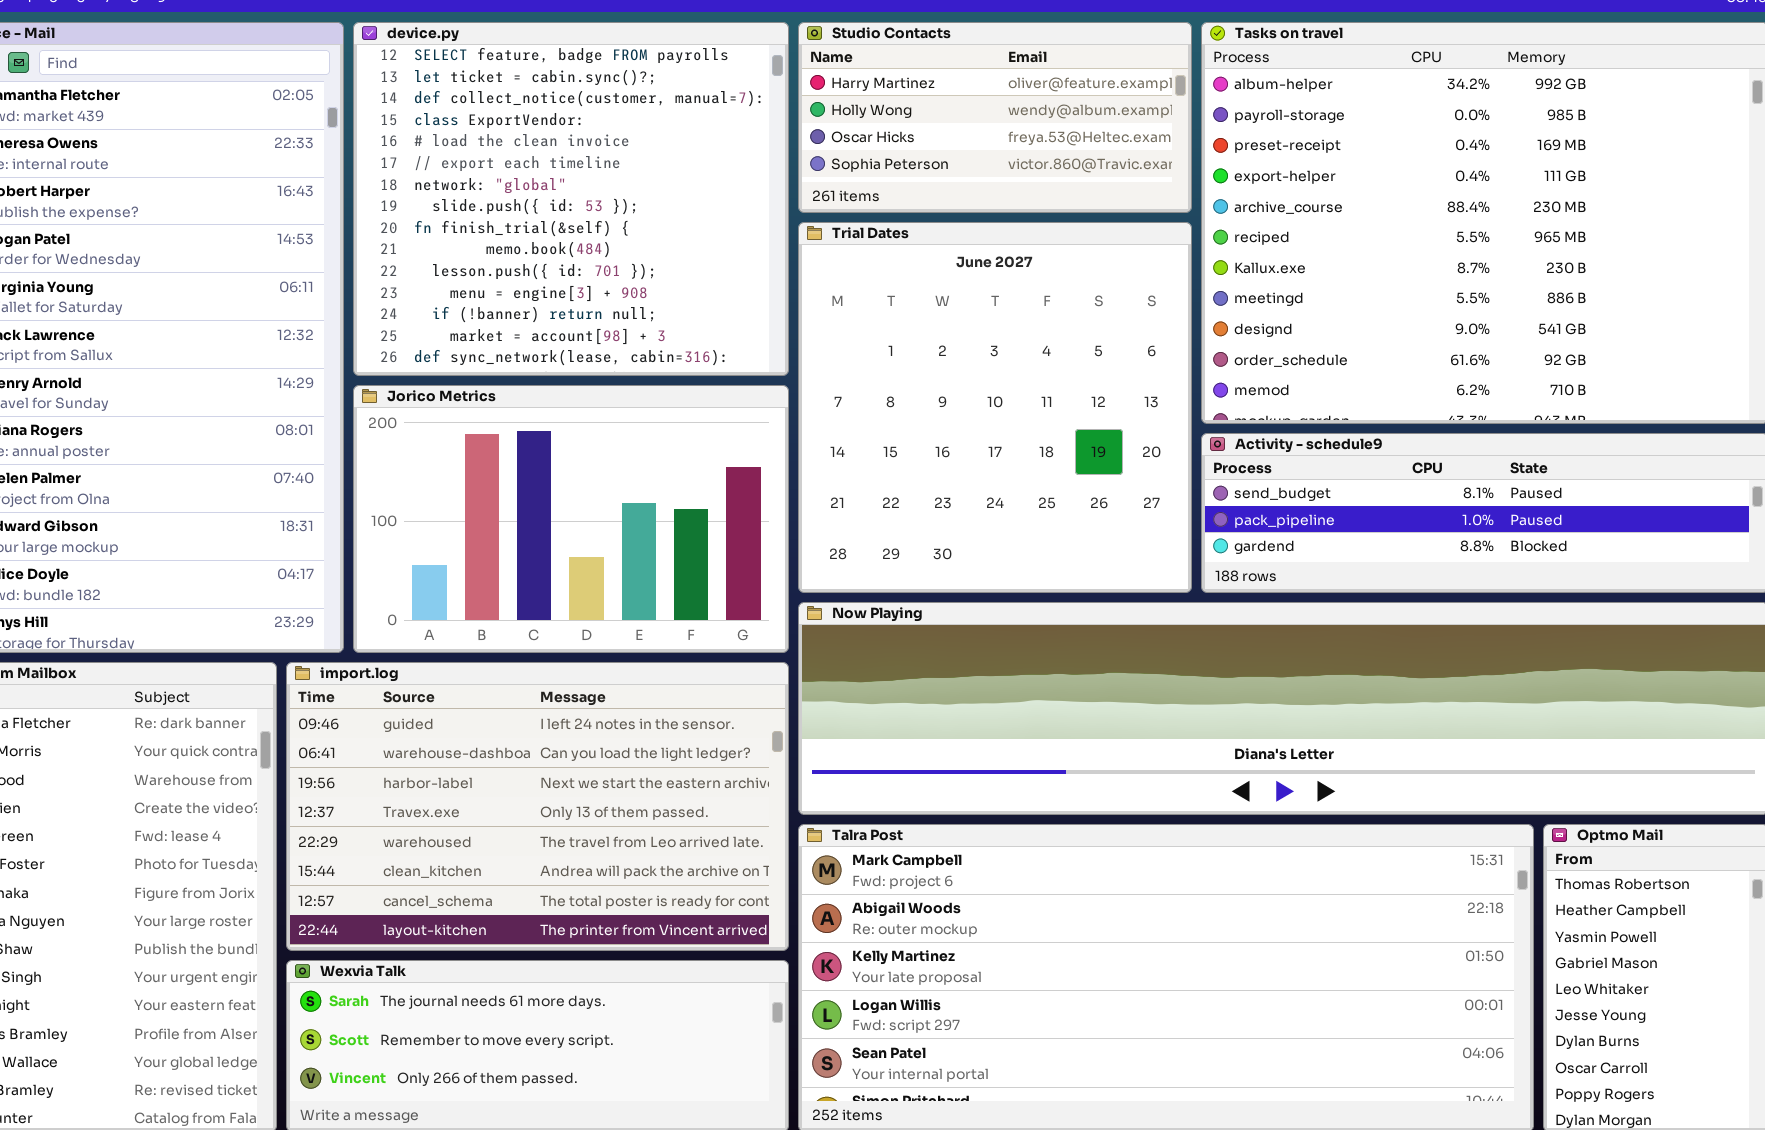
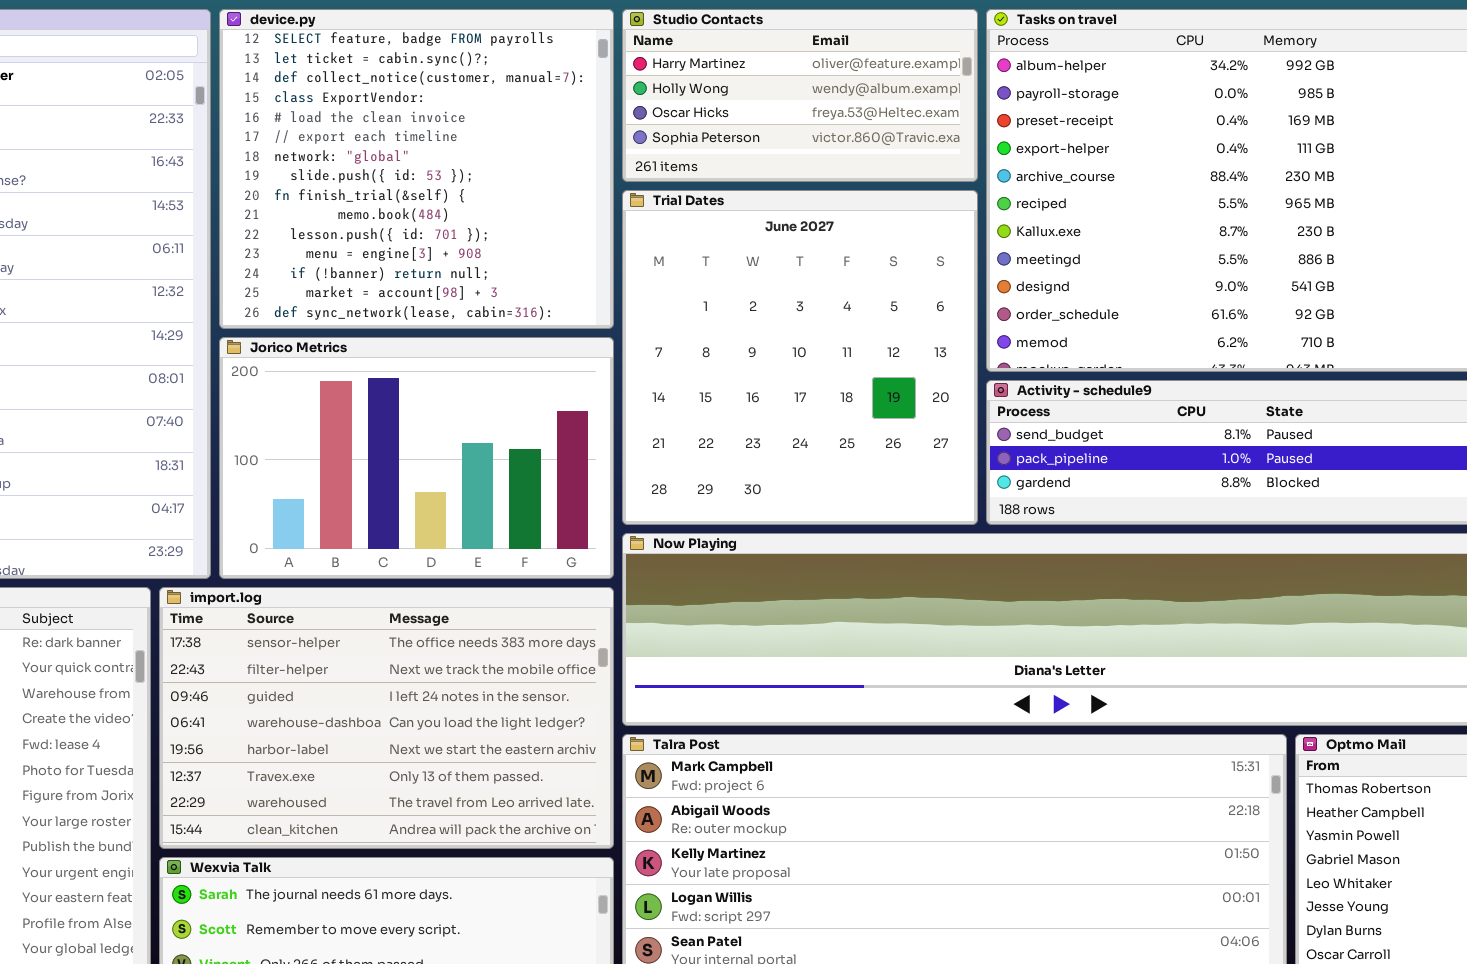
import.log: [286,662,789,951] -> [159,587,614,849], scrolled up 2 rows

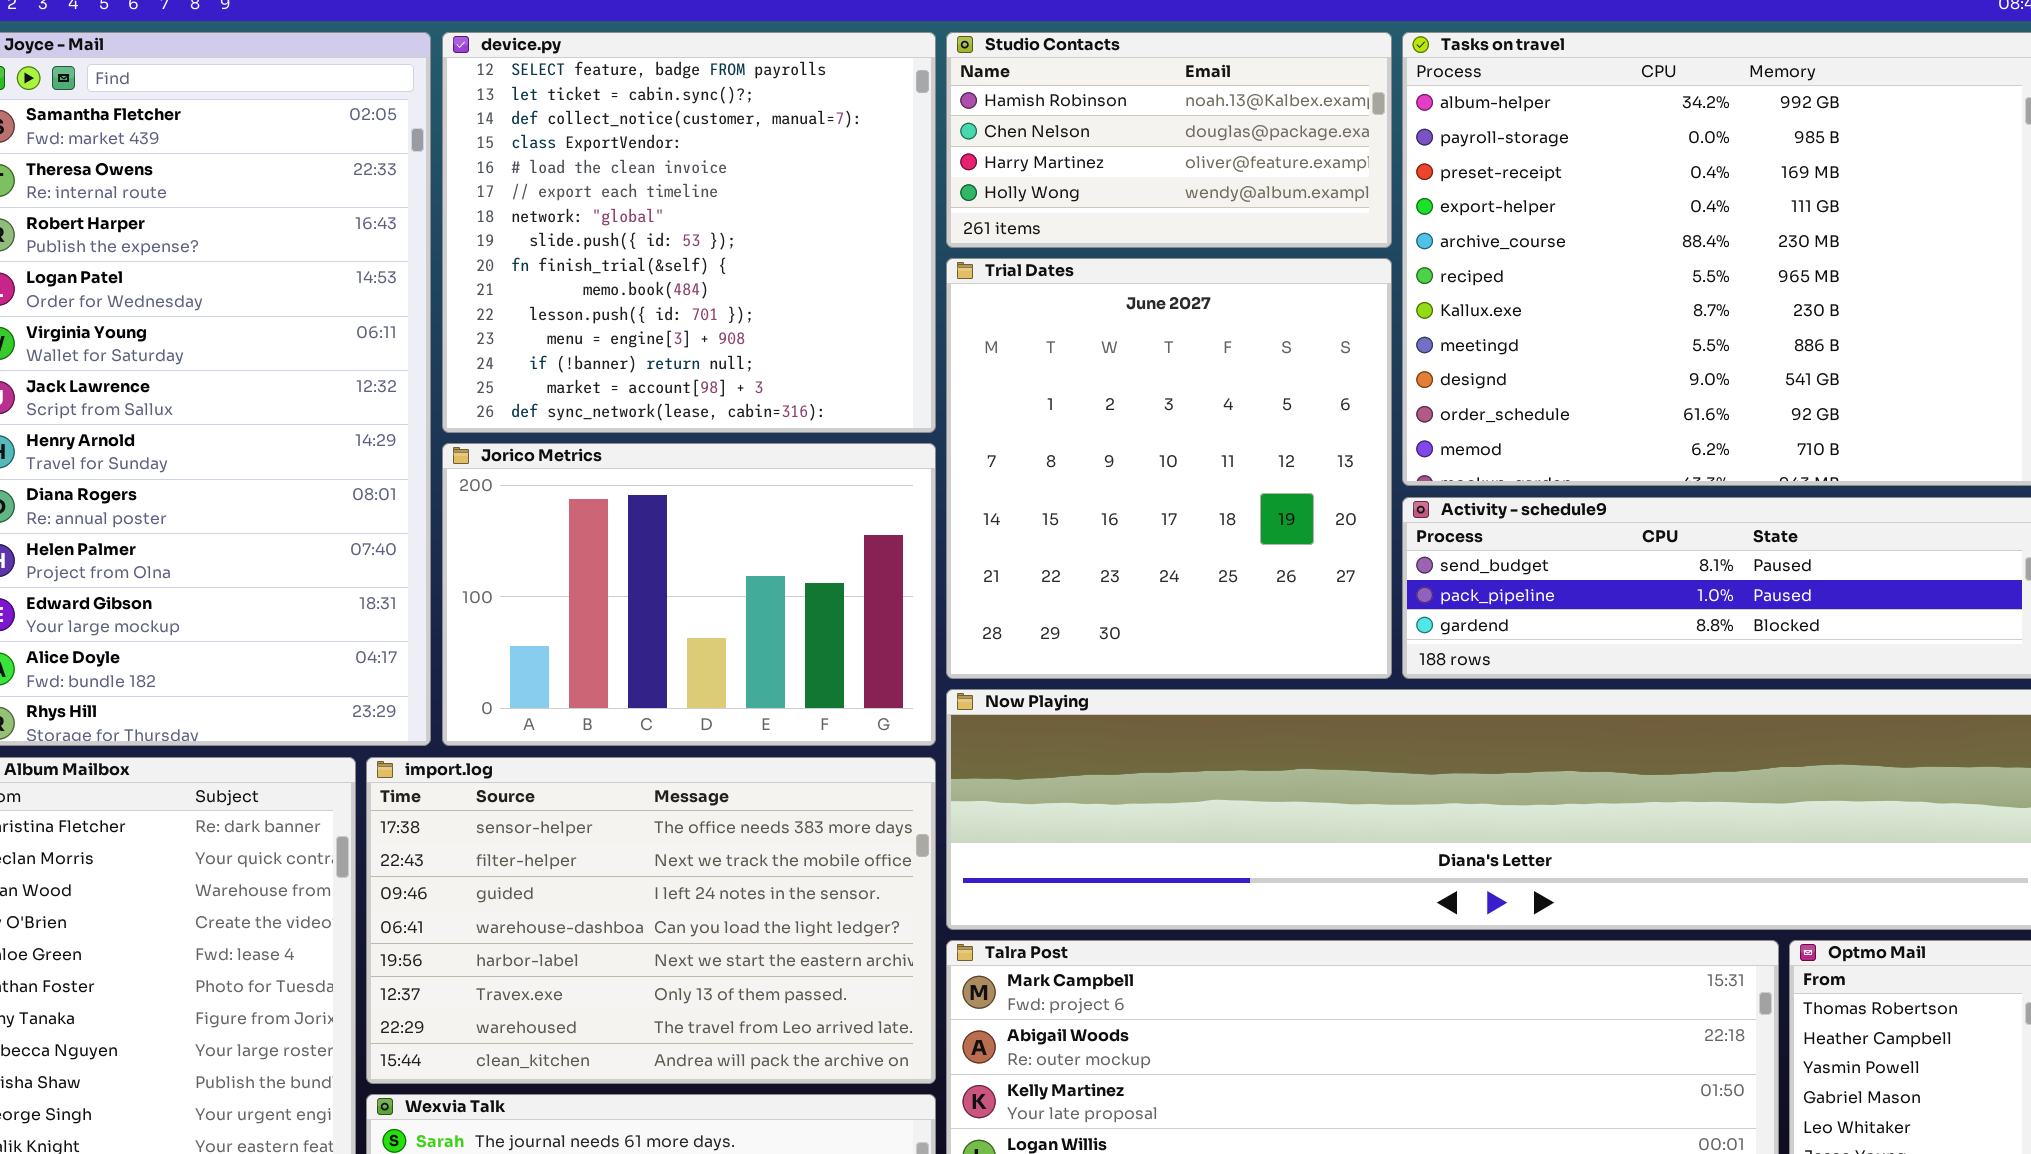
Studio Contacts: [622,9,978,182] -> [946,32,1392,248], scrolled up 2 rows

